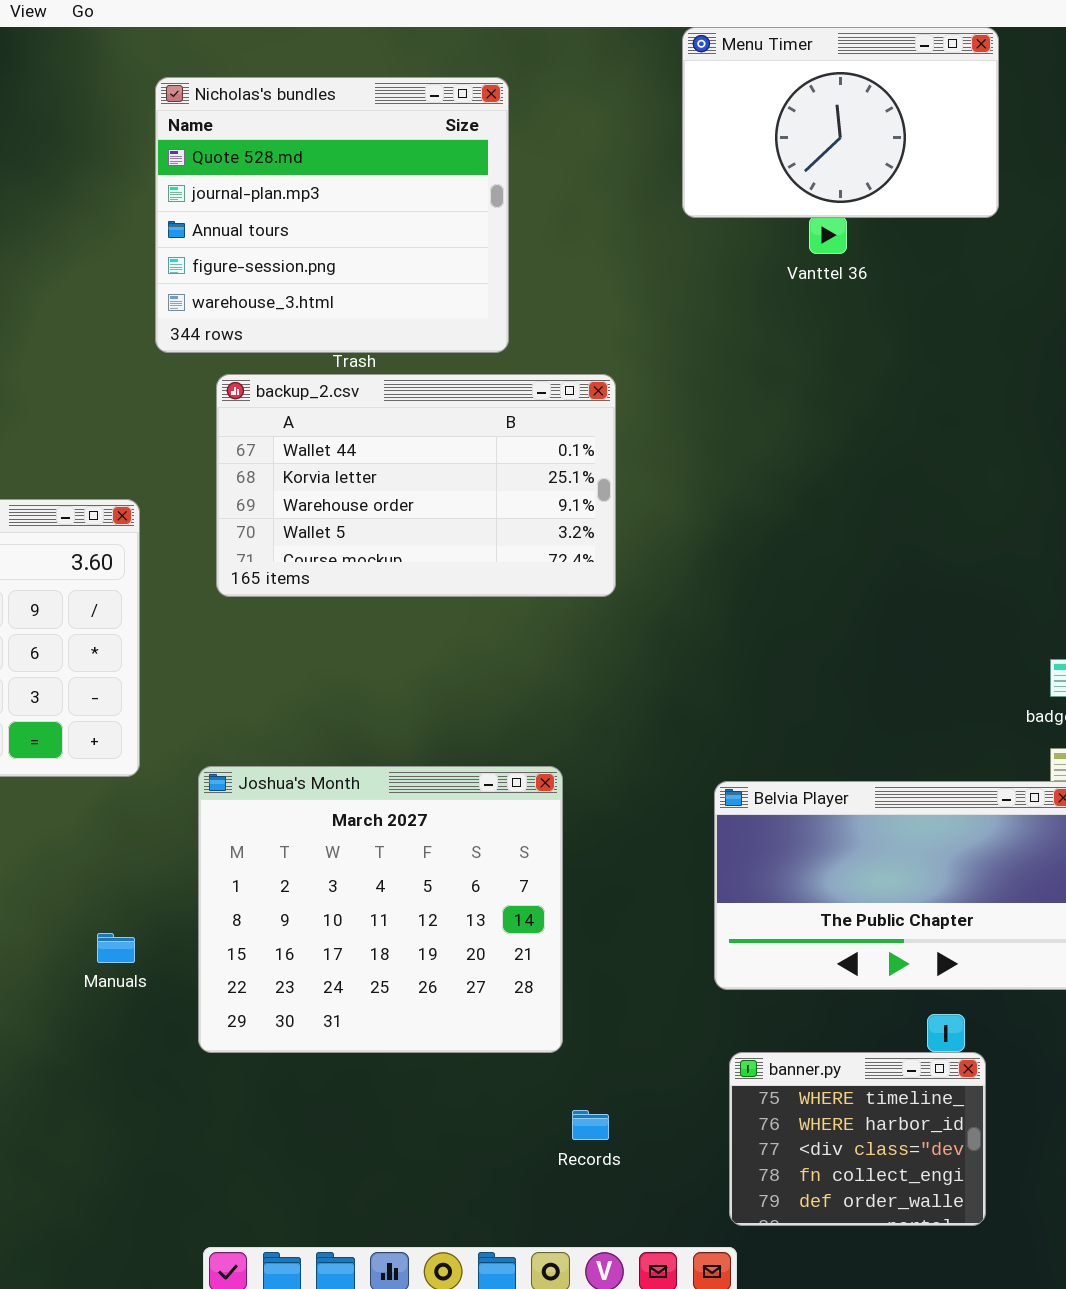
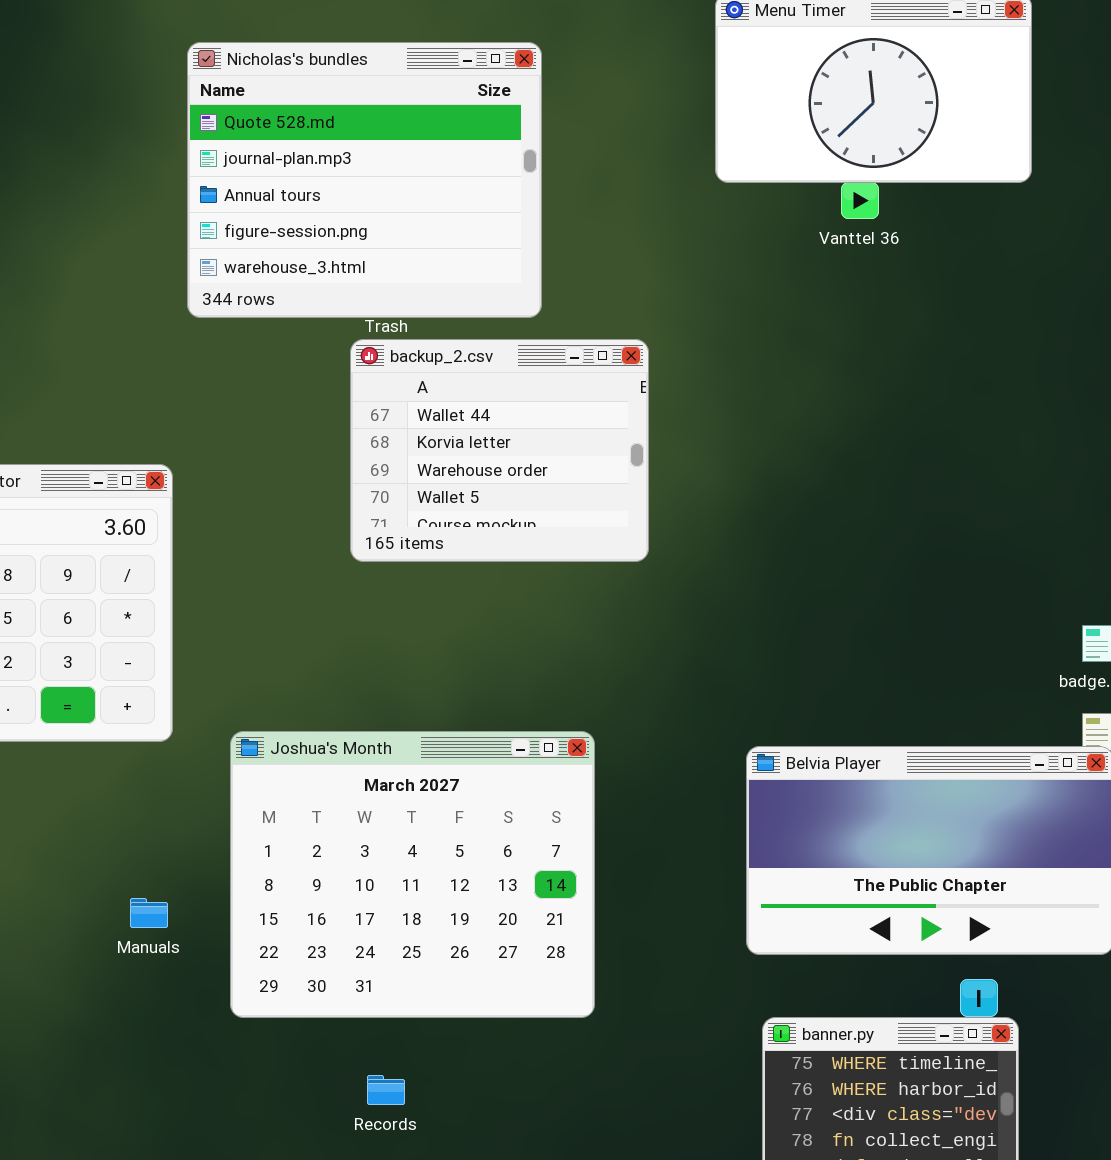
backup_2.csv: [216,374,616,597] -> [350,339,649,562], resized
Records: [572,1110,609,1140] -> [367,1075,405,1105], moved

